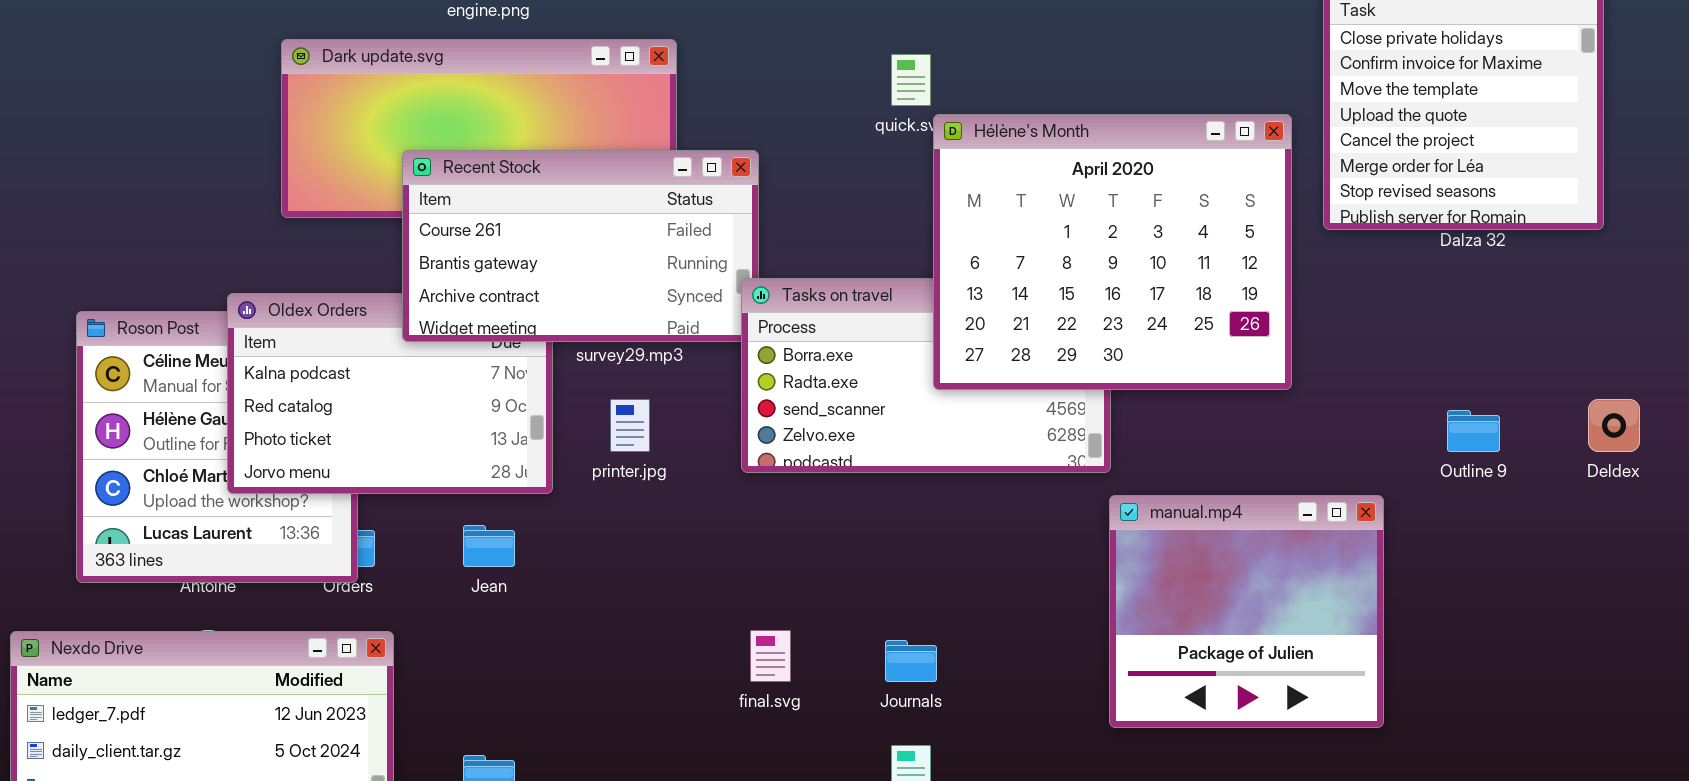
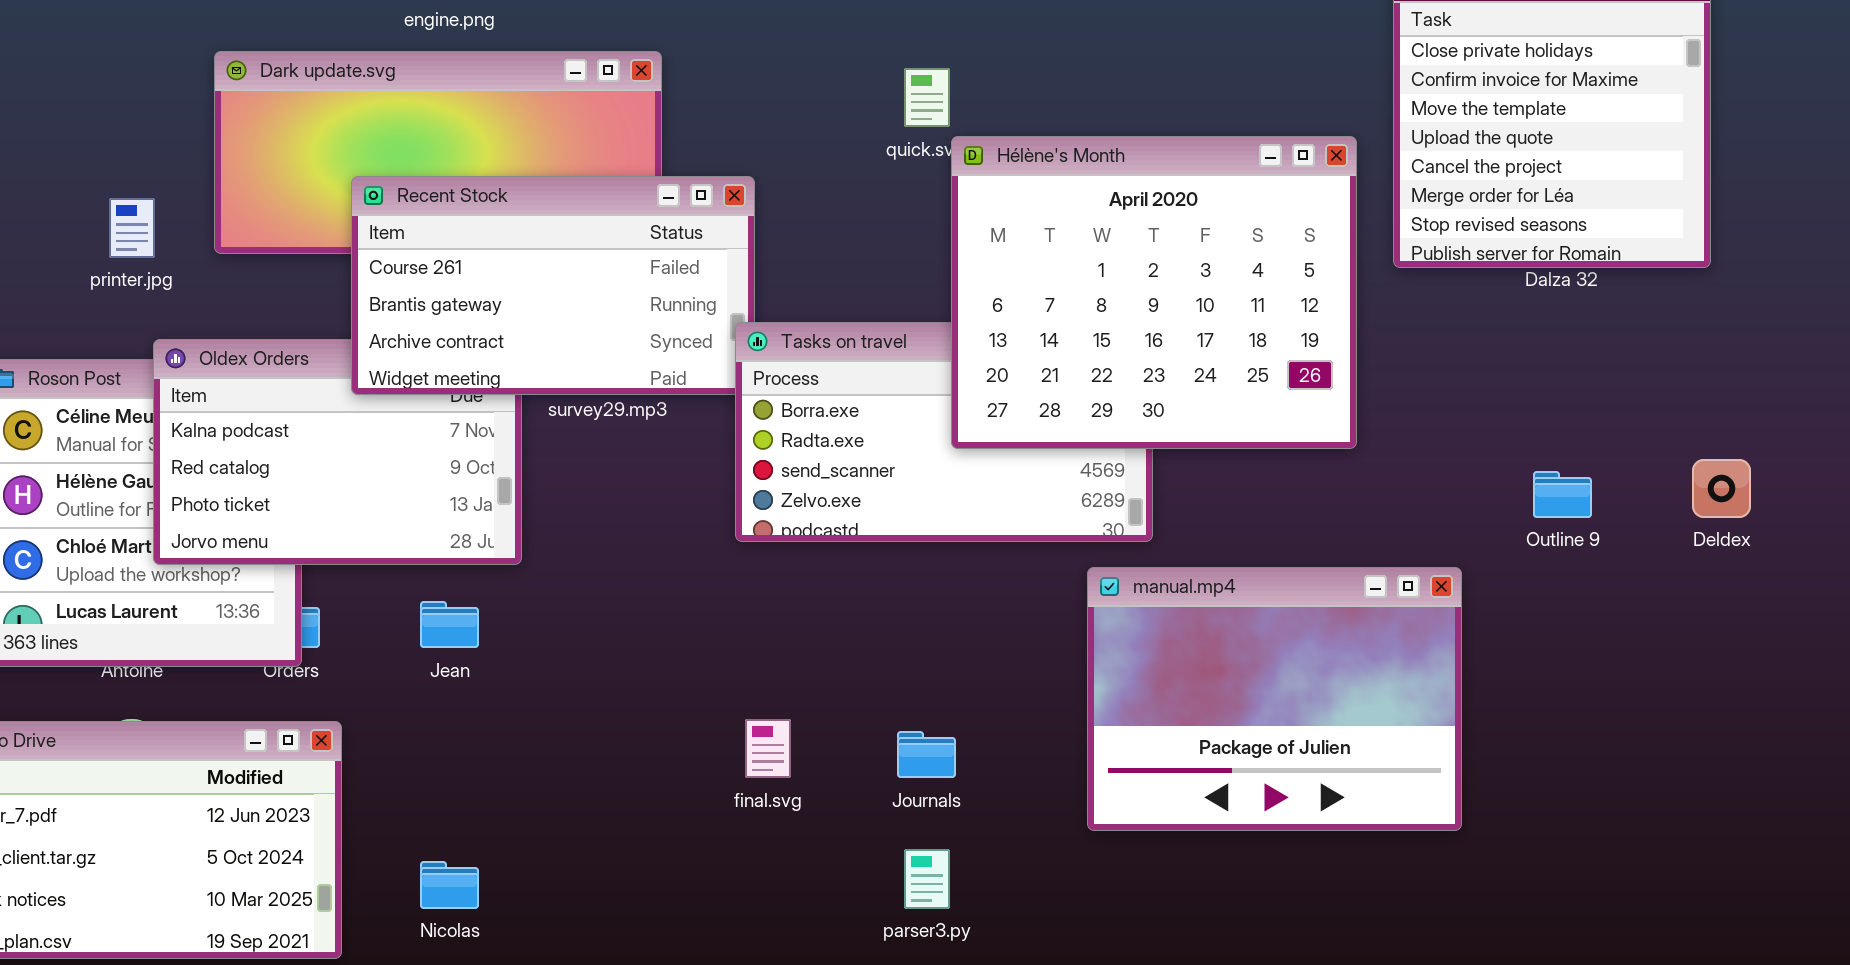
printer.jpg: [610,399,650,452] -> [109,198,155,258], moved
manual.mp4: [1109,495,1384,728] -> [1087,567,1462,831], resized

